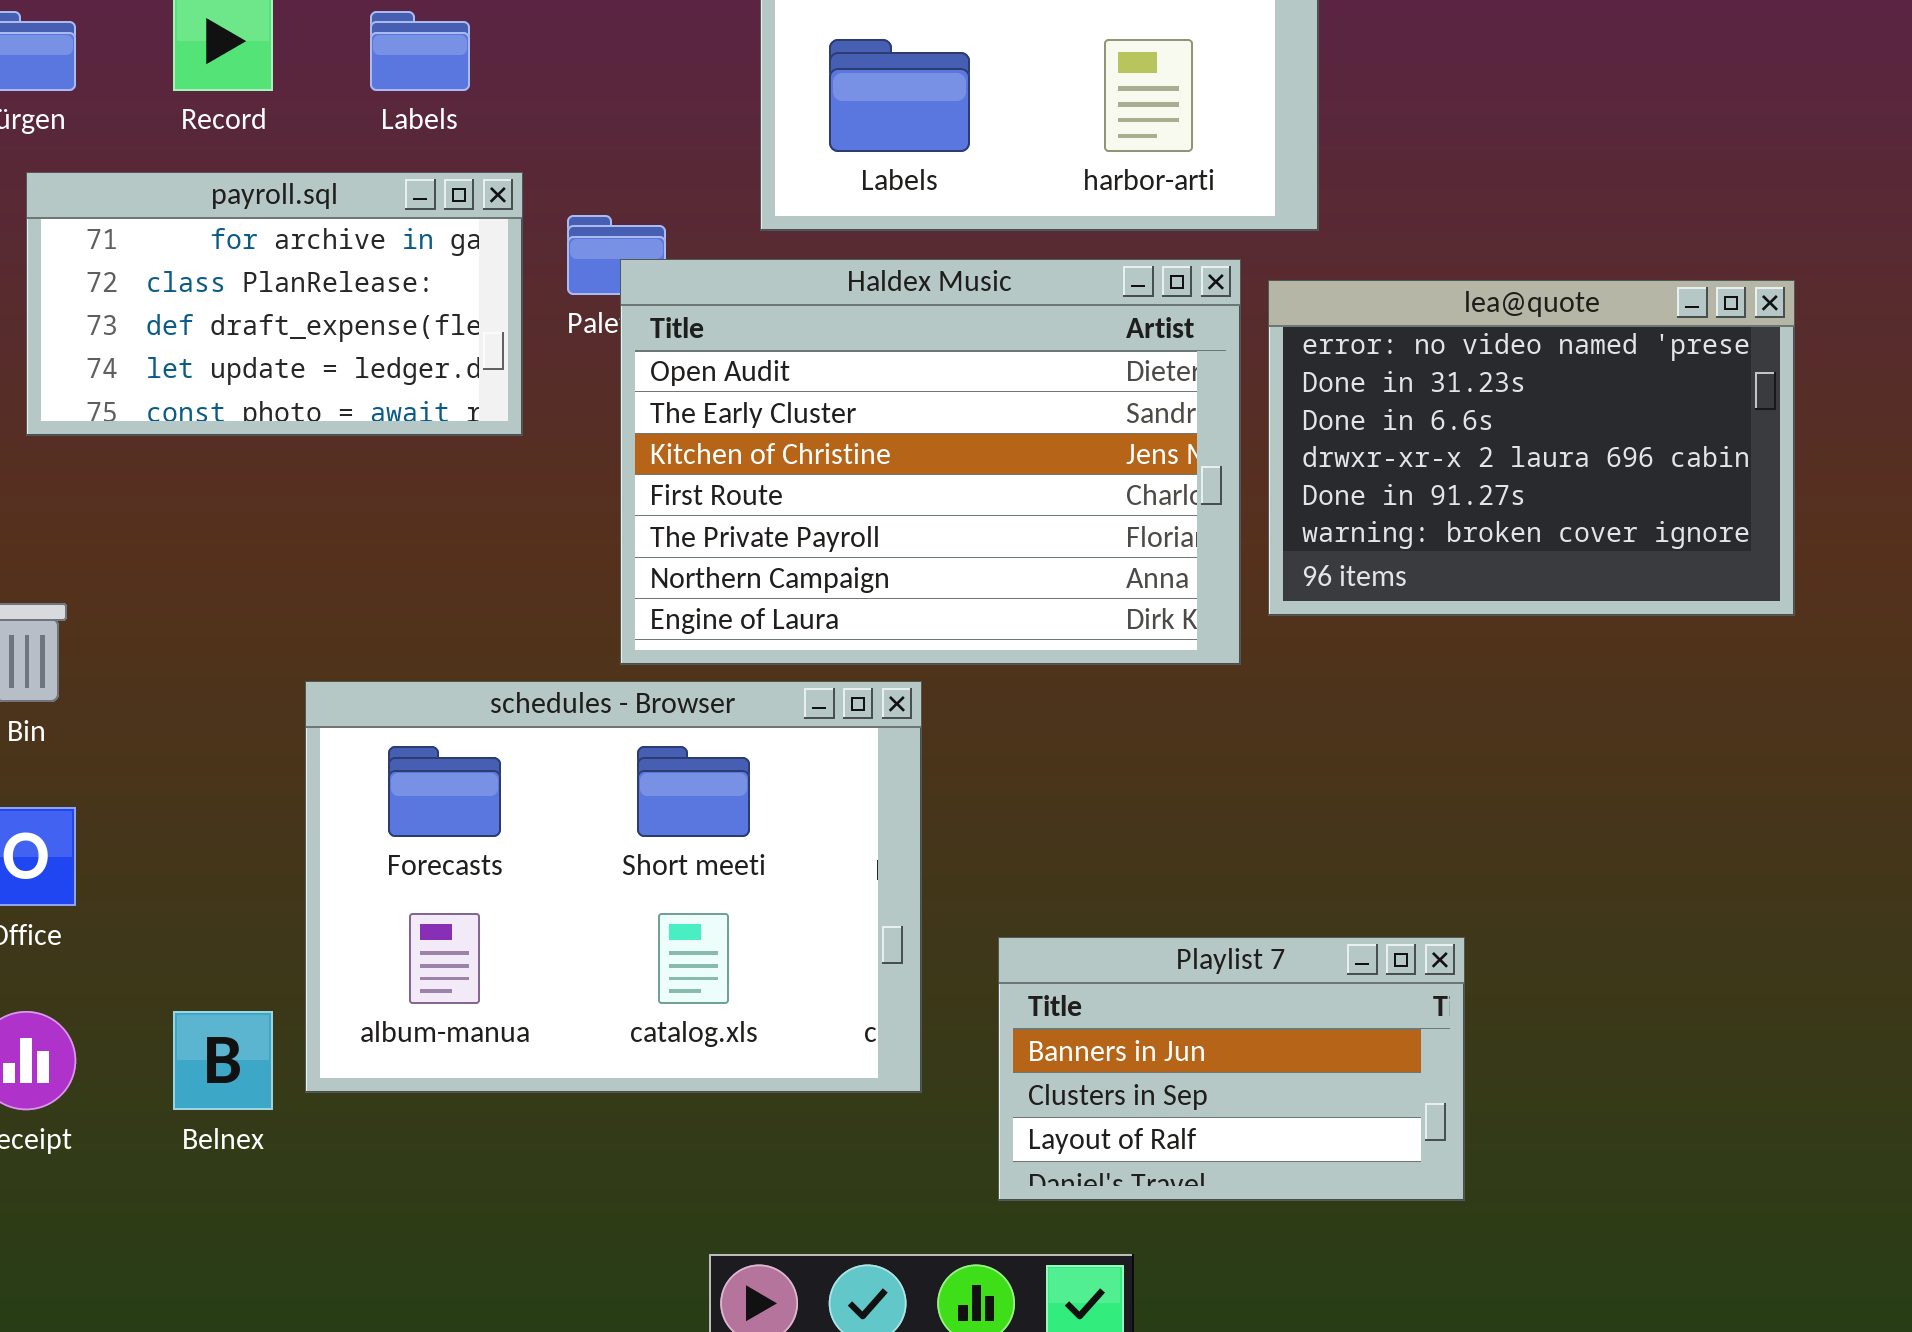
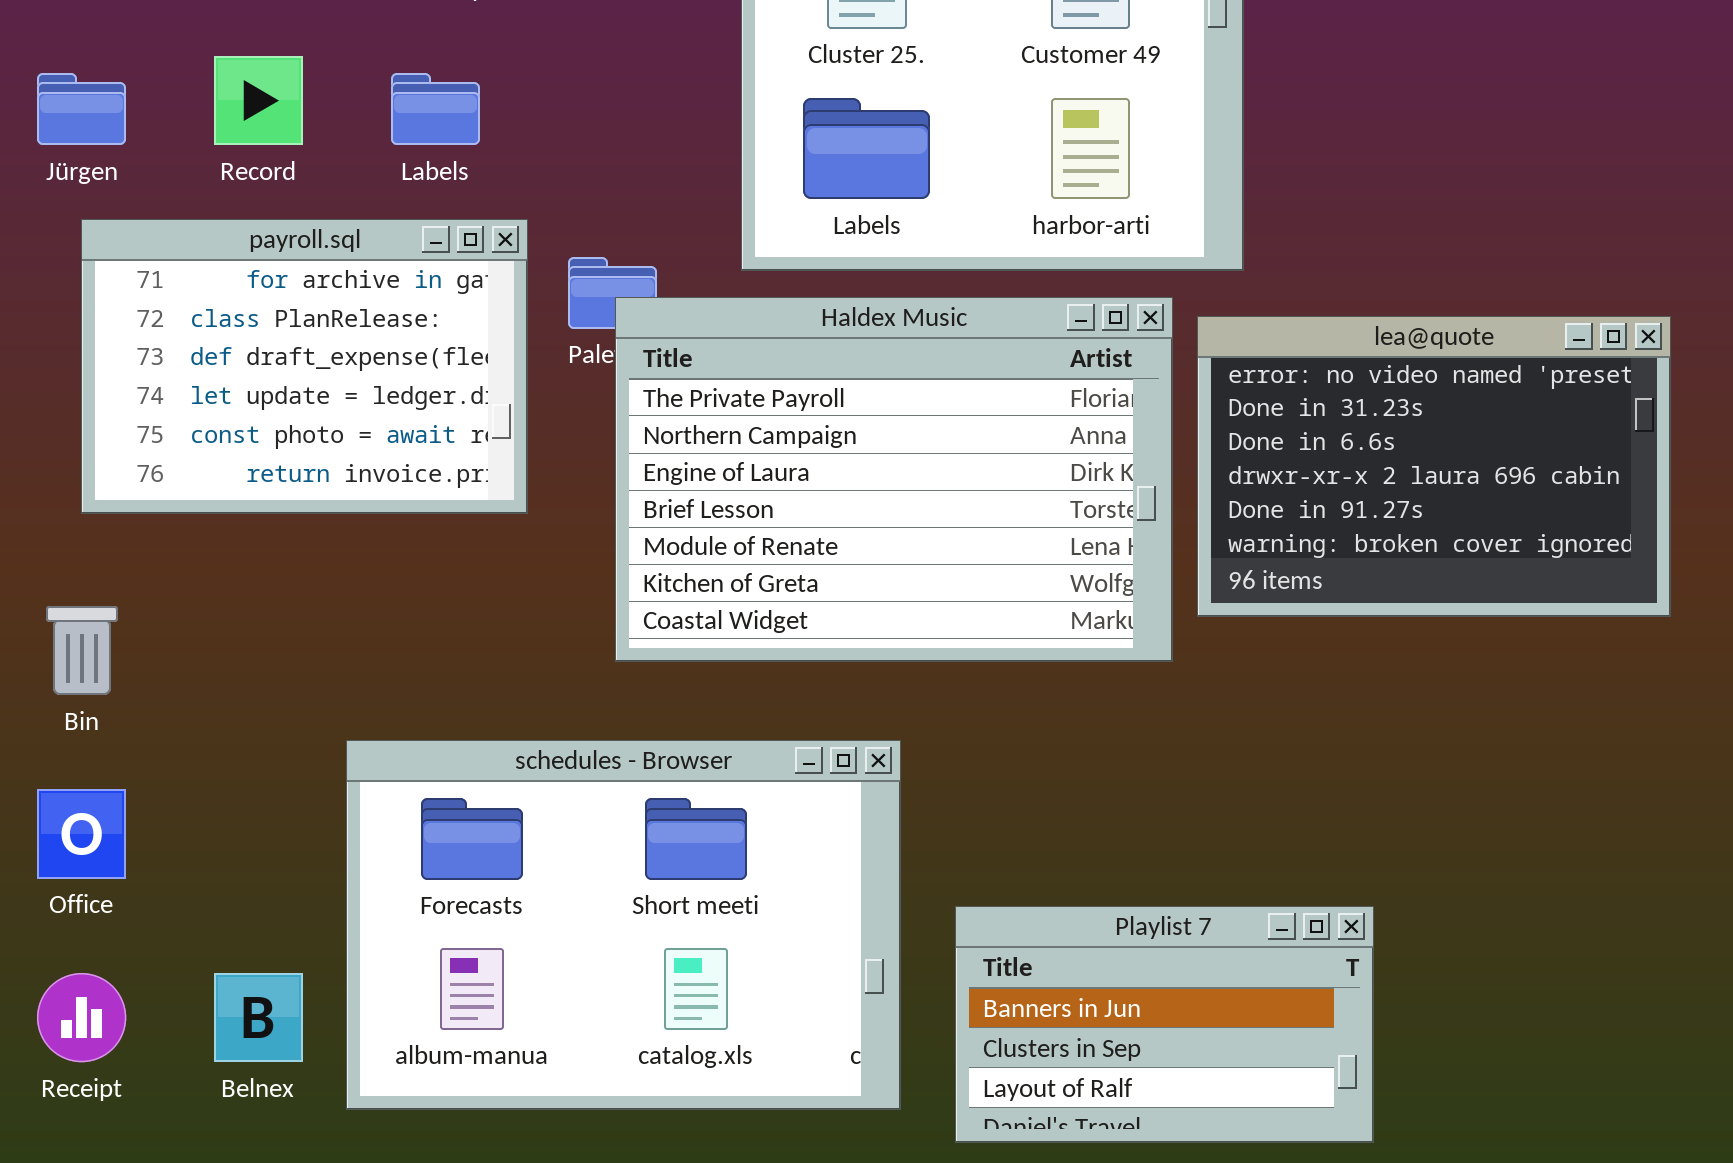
payroll.sql: [26,172,523,436] -> [81,219,528,514], resized
Haldex Music: [620,259,1241,665] -> [615,297,1173,662], scrolled down 4 rows
schedules - Browser: [305,681,922,1093] -> [346,740,901,1110], moved

